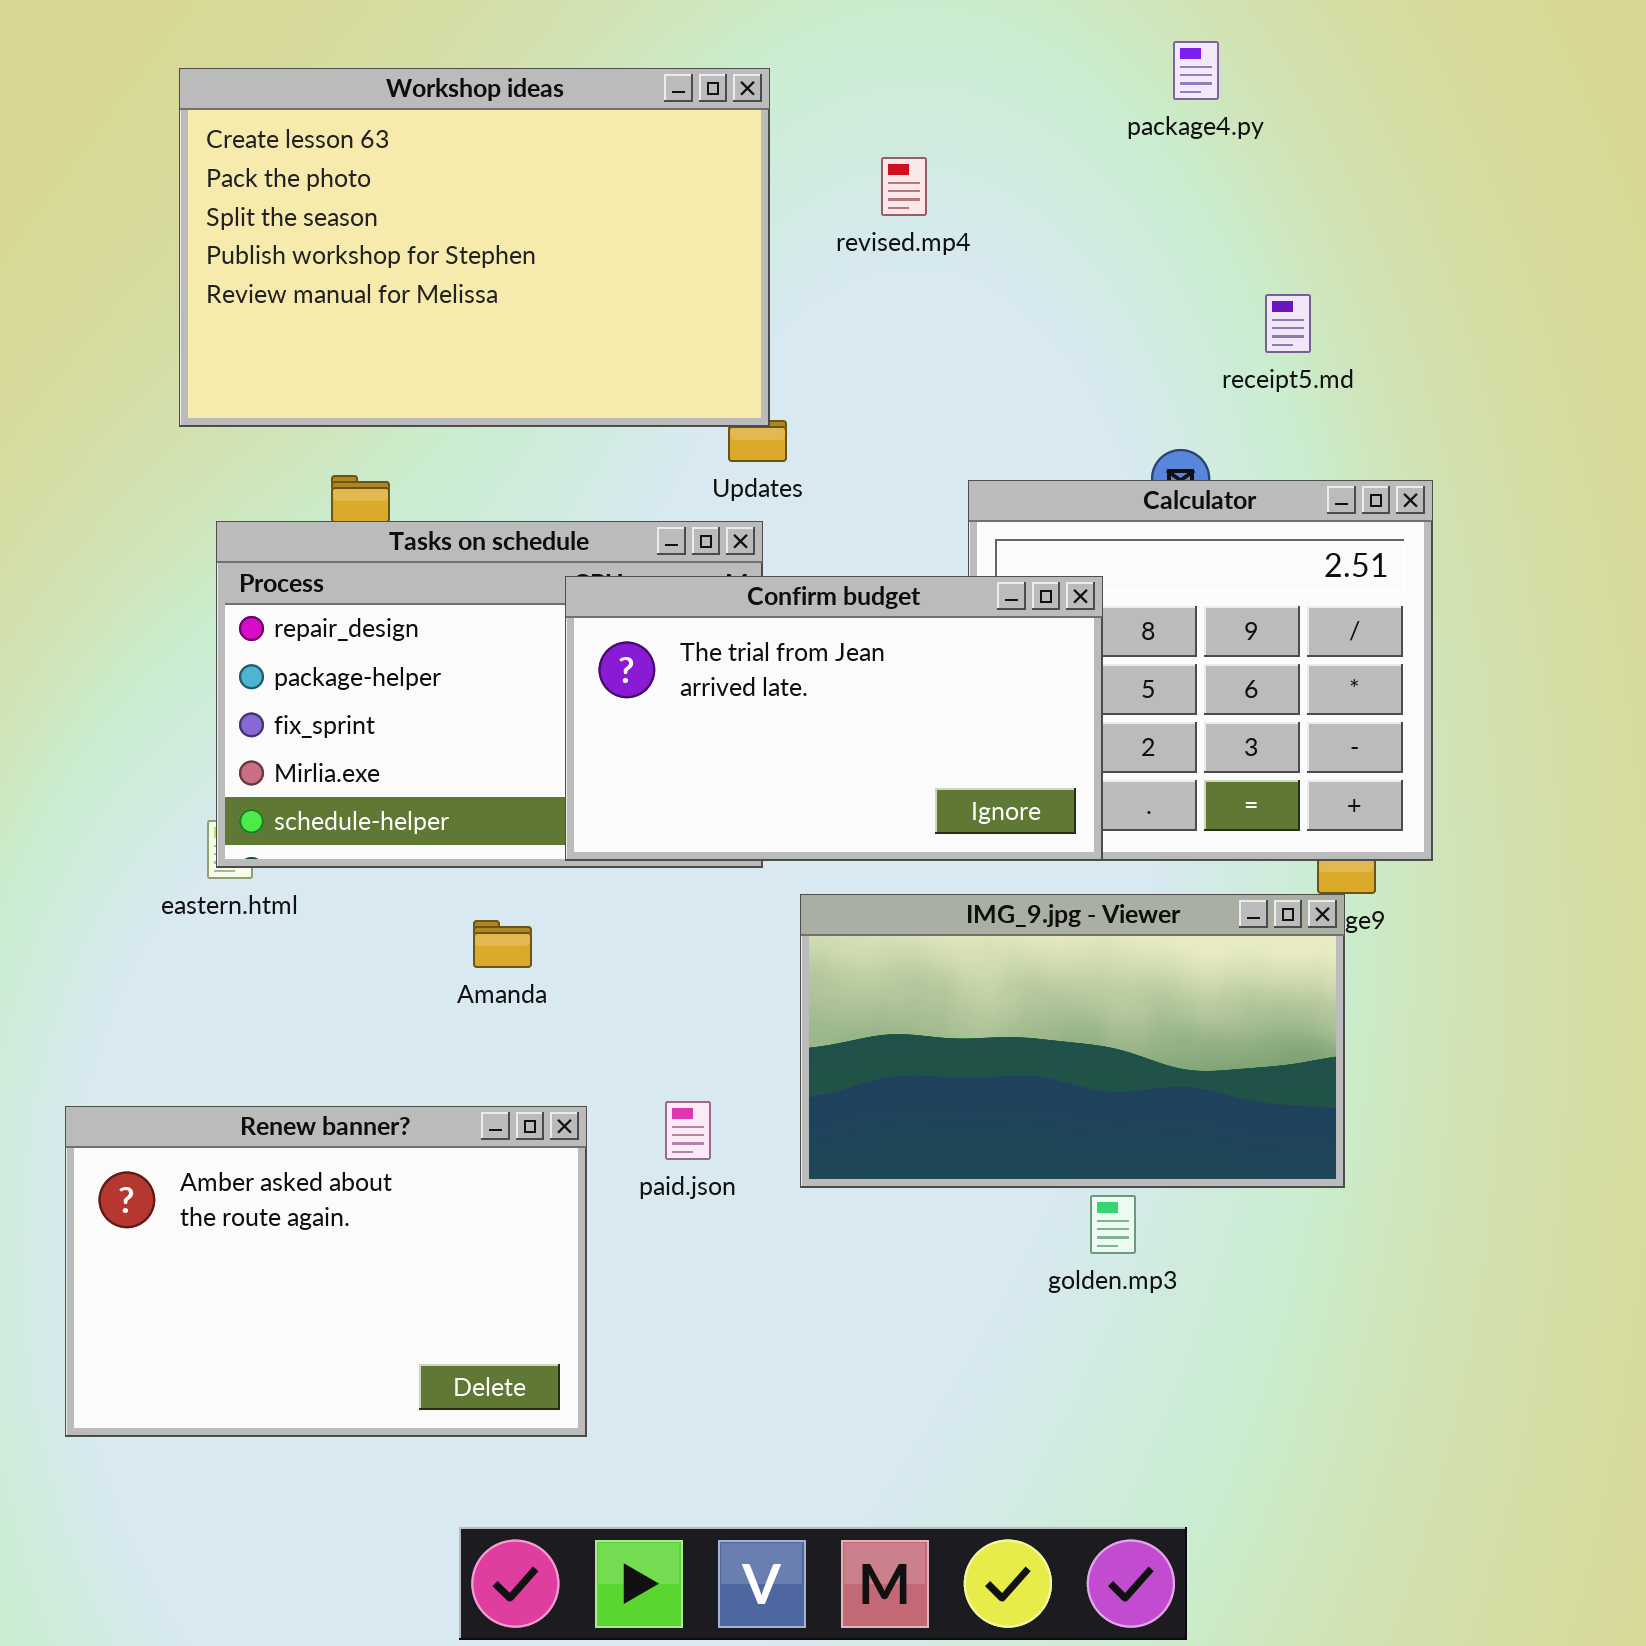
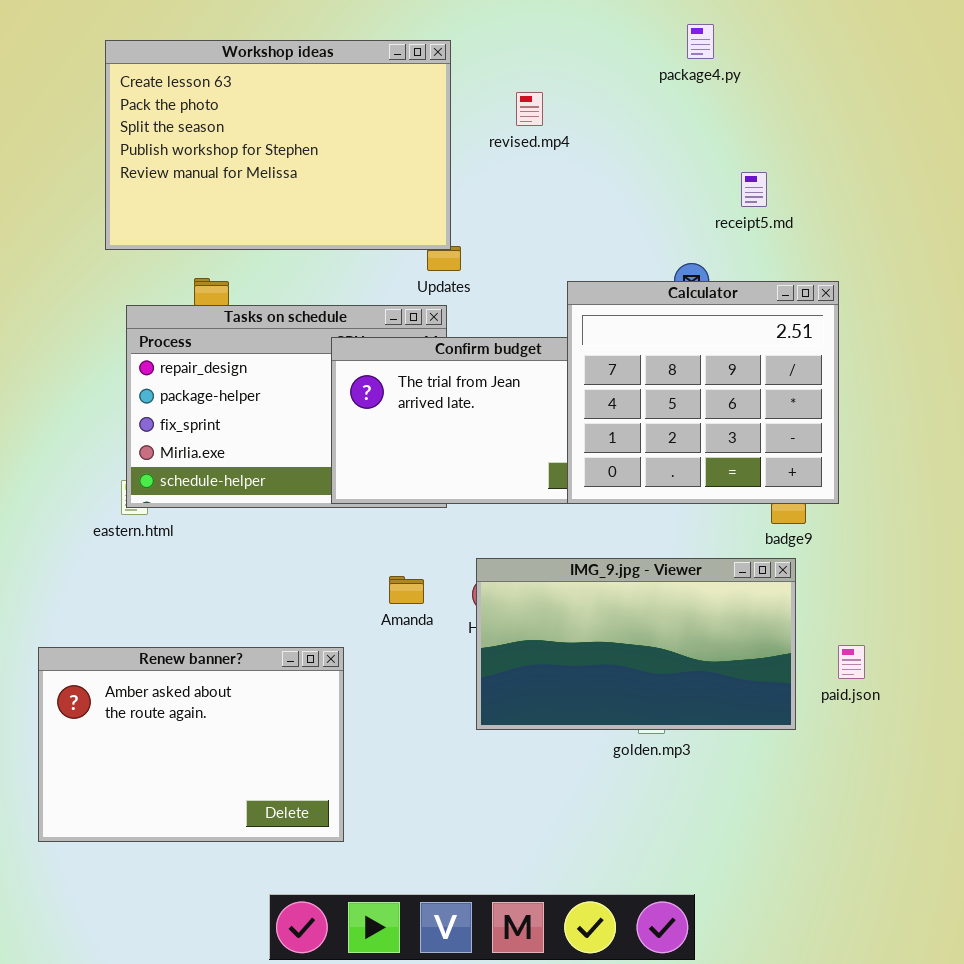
Calculator: [968,480,1433,861] -> [567,281,839,504], raised
IMG_9.jpg - Viewer: [800,894,1345,1188] -> [476,558,796,730], moved
Amanda: [473,920,532,968] -> [389,576,424,604], moved
paid.json: [665,1101,711,1160] -> [838,645,865,679], moved

